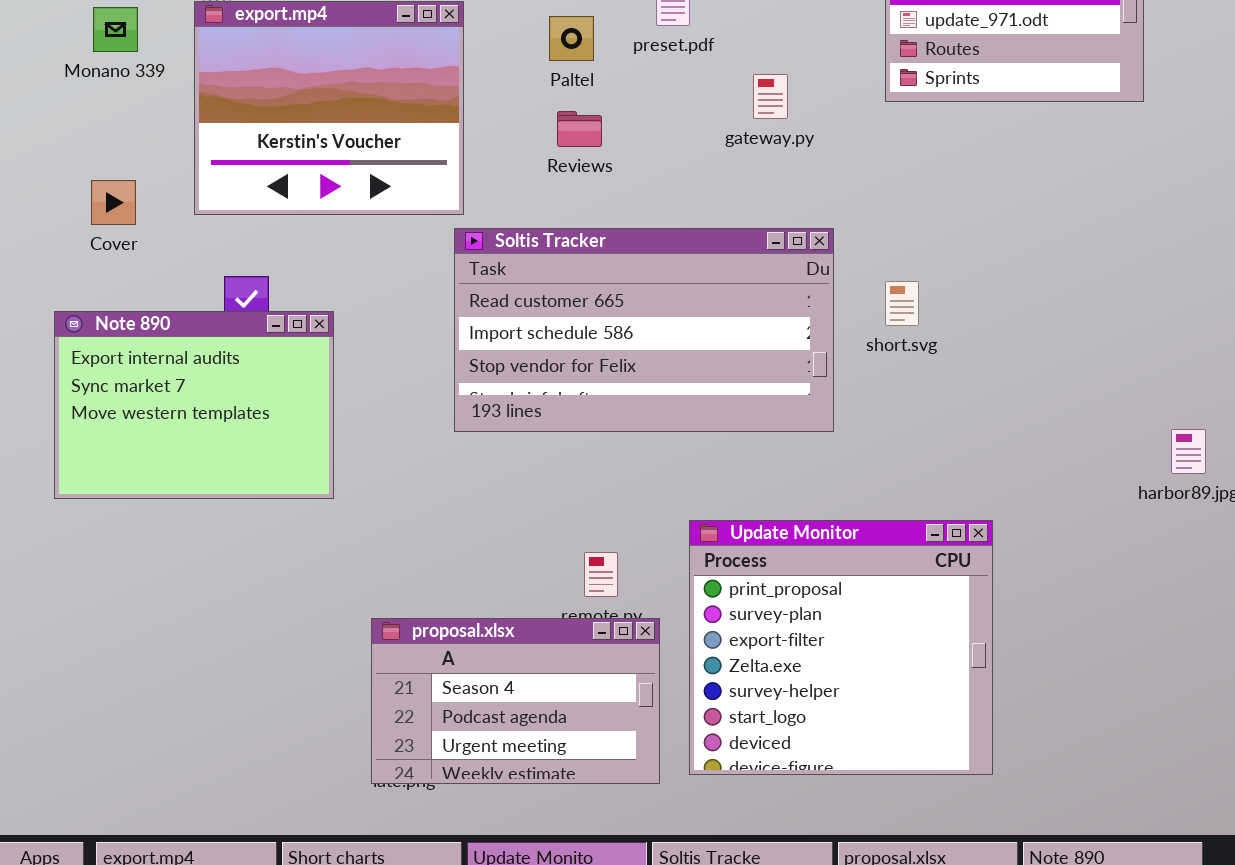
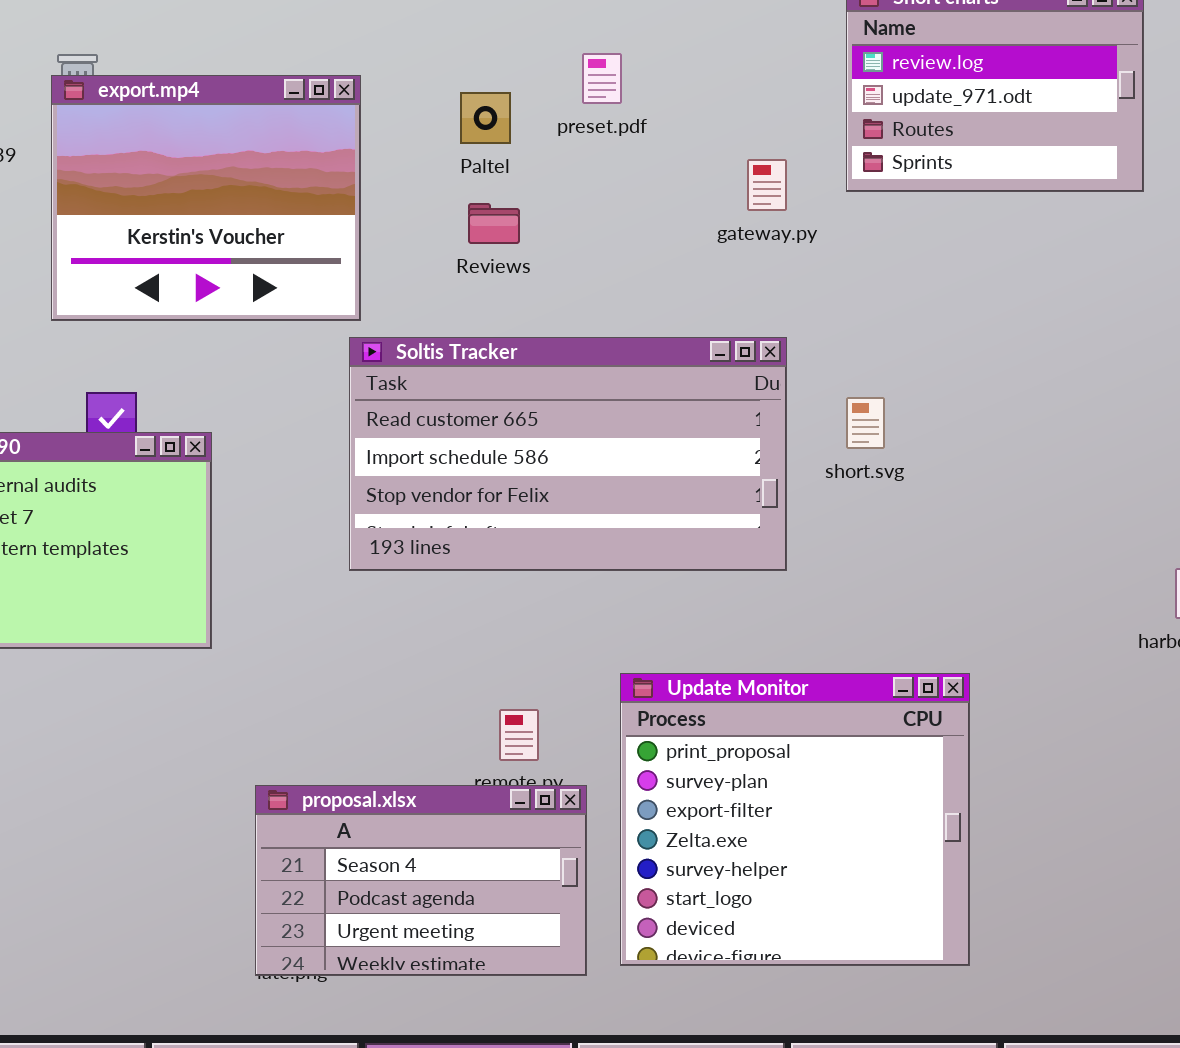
gateway.py: [753,74,788,119] -> [747,159,787,211], moved

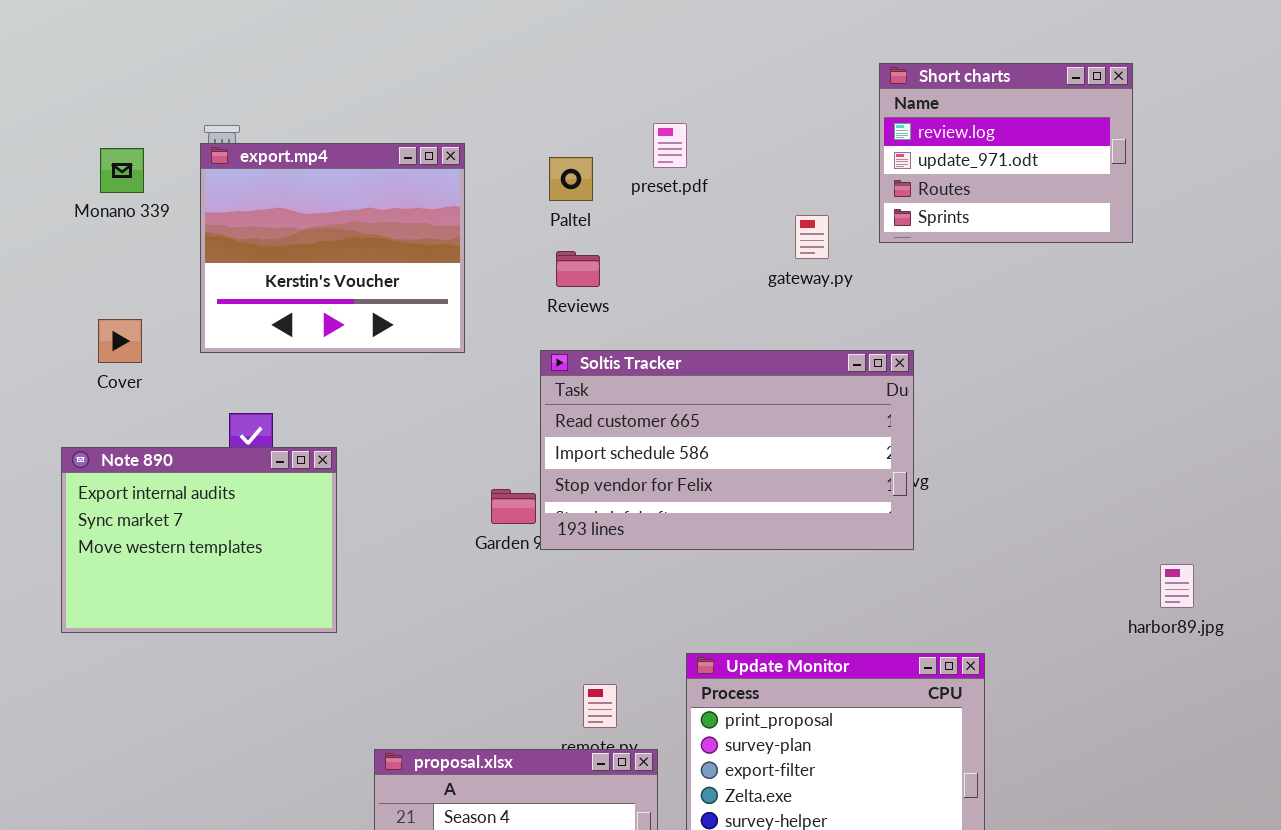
Soltis Tracker: [349,337,787,571] -> [540,350,914,550], moved

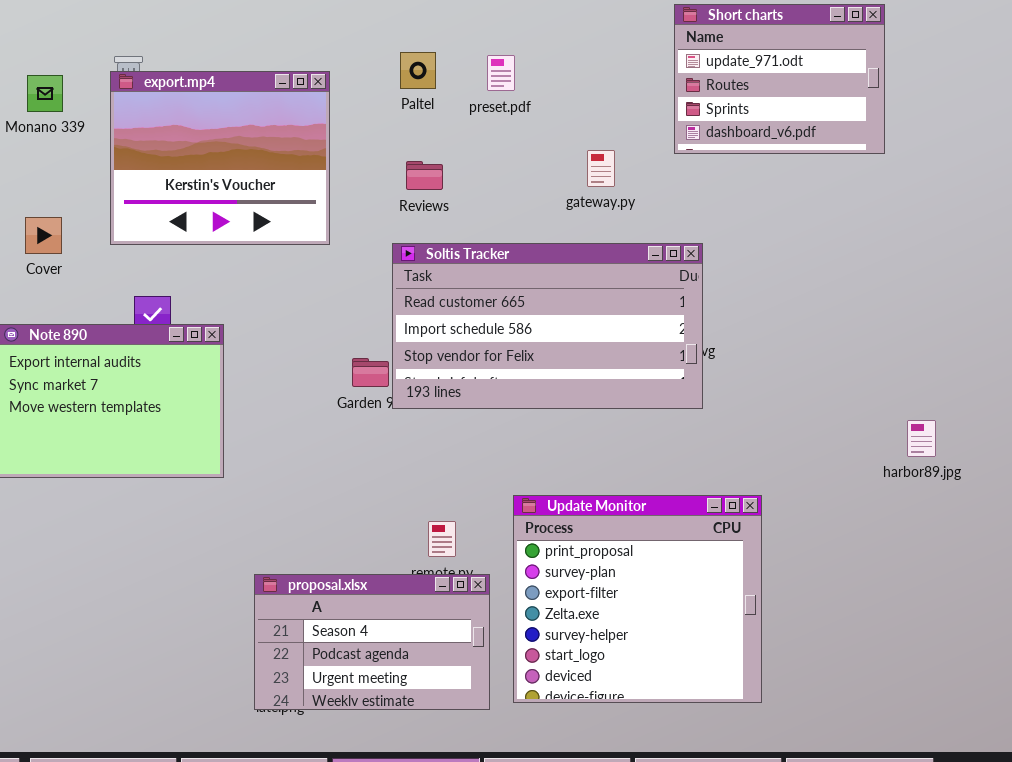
Short charts: [879,63,1133,243] -> [674,4,885,154], scrolled down 1 row
Paltel: [549,157,593,201] -> [400,52,436,89], moved
gateway.py: [795,215,829,259] -> [587,150,615,187], moved

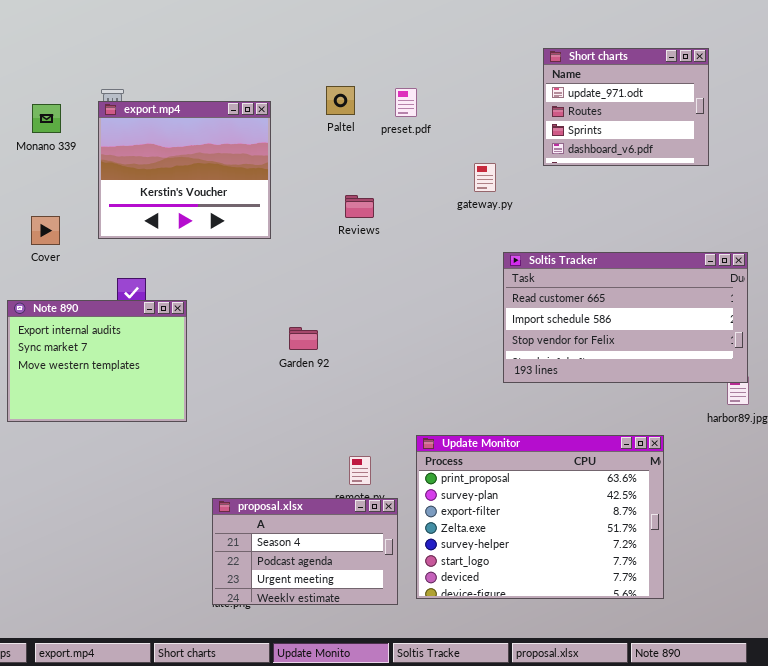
Reviews: [406,161,443,190] -> [345,195,374,218], moved
Soltis Tracker: [392,243,703,409] -> [503,252,748,383], moved
Update Monitor: [513,495,762,703] -> [416,435,664,599], resized

